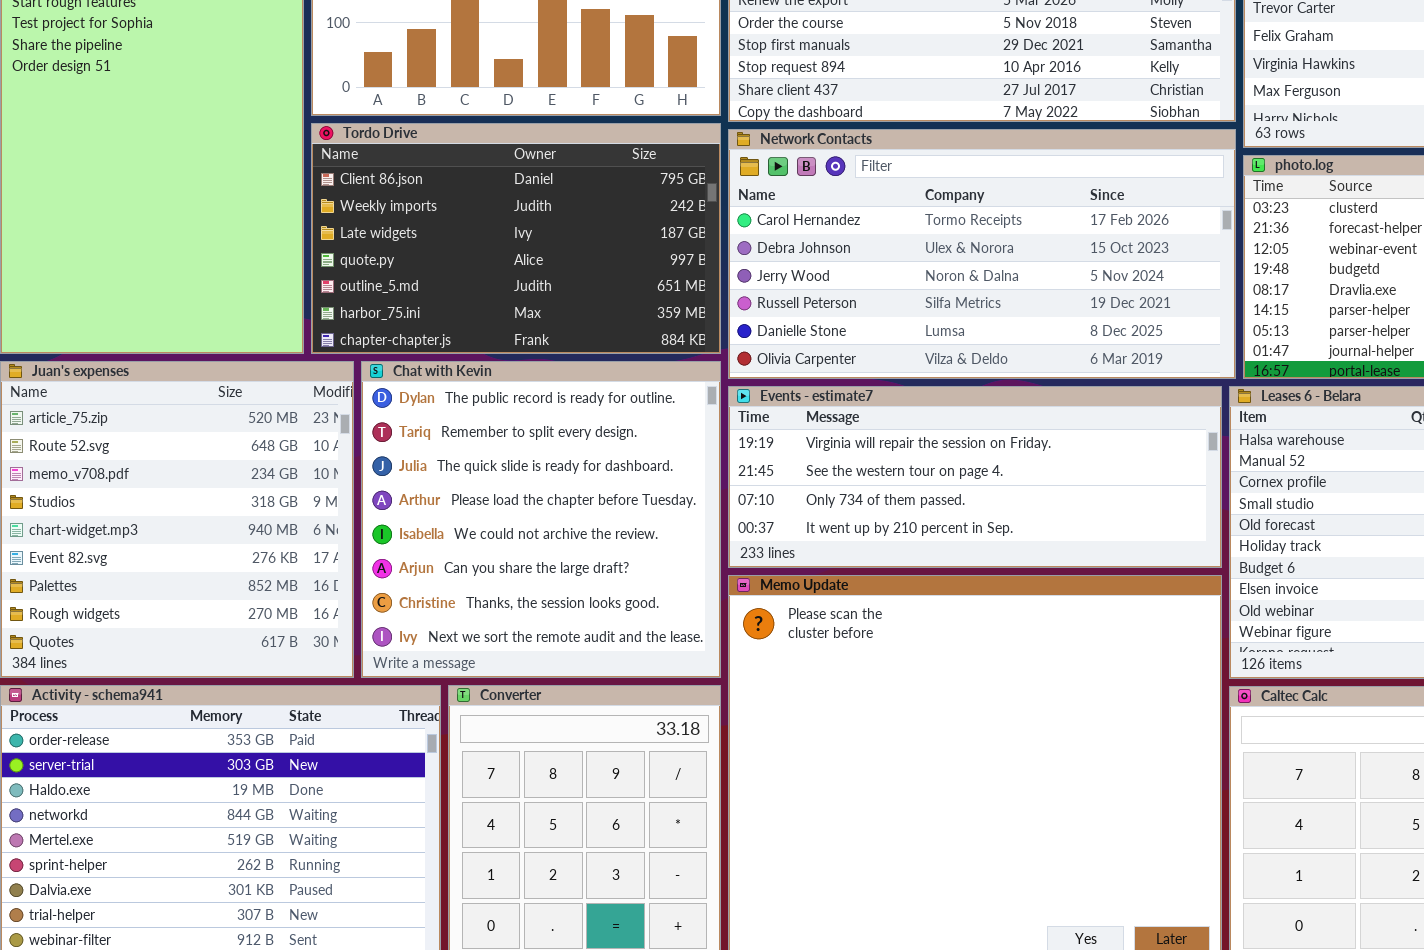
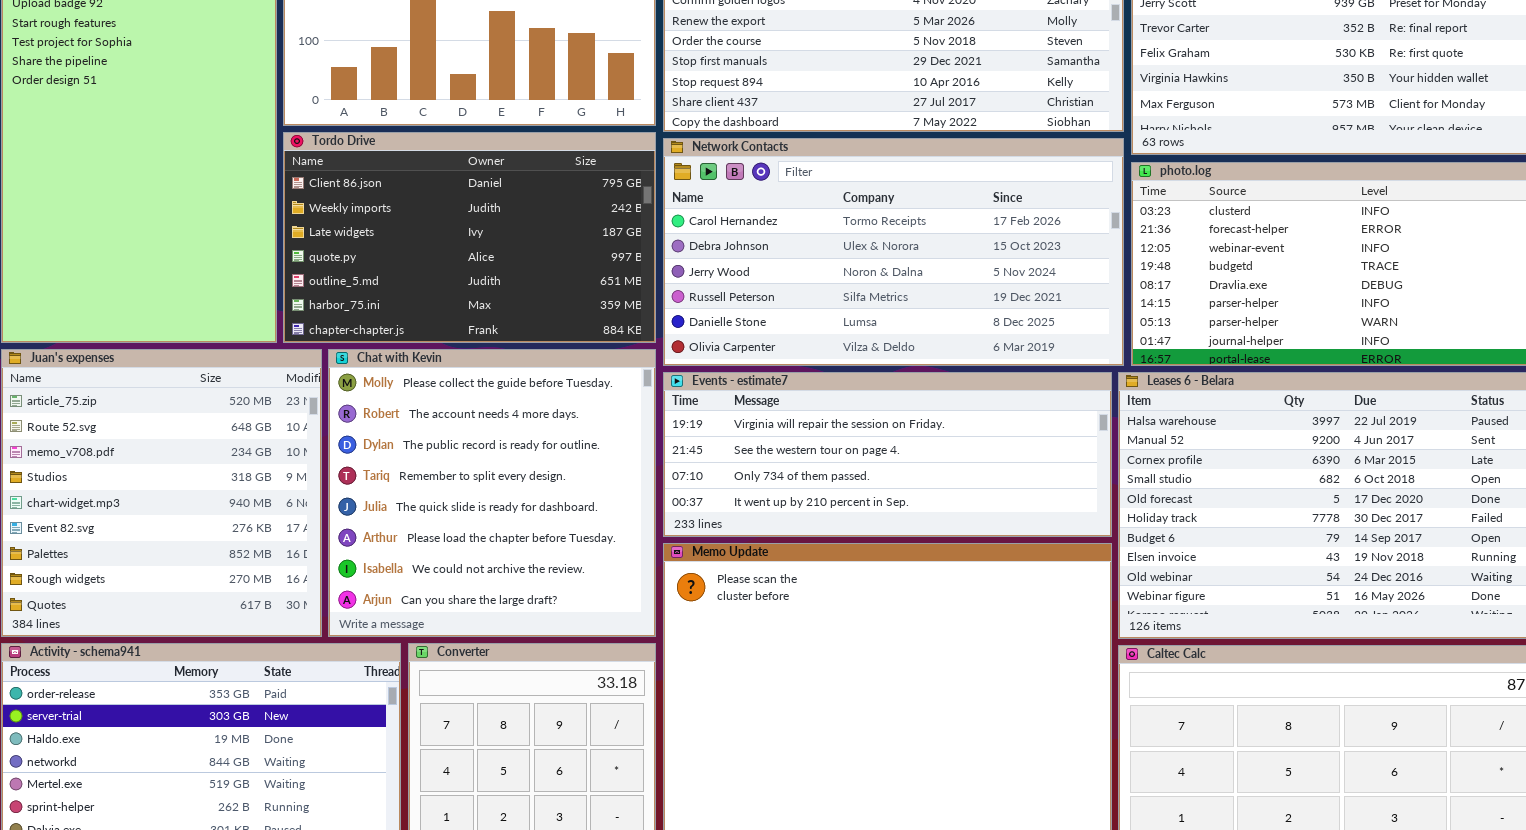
Chat with Kevin: [361,361,721,678] -> [328,349,656,637], scrolled up 2 rows

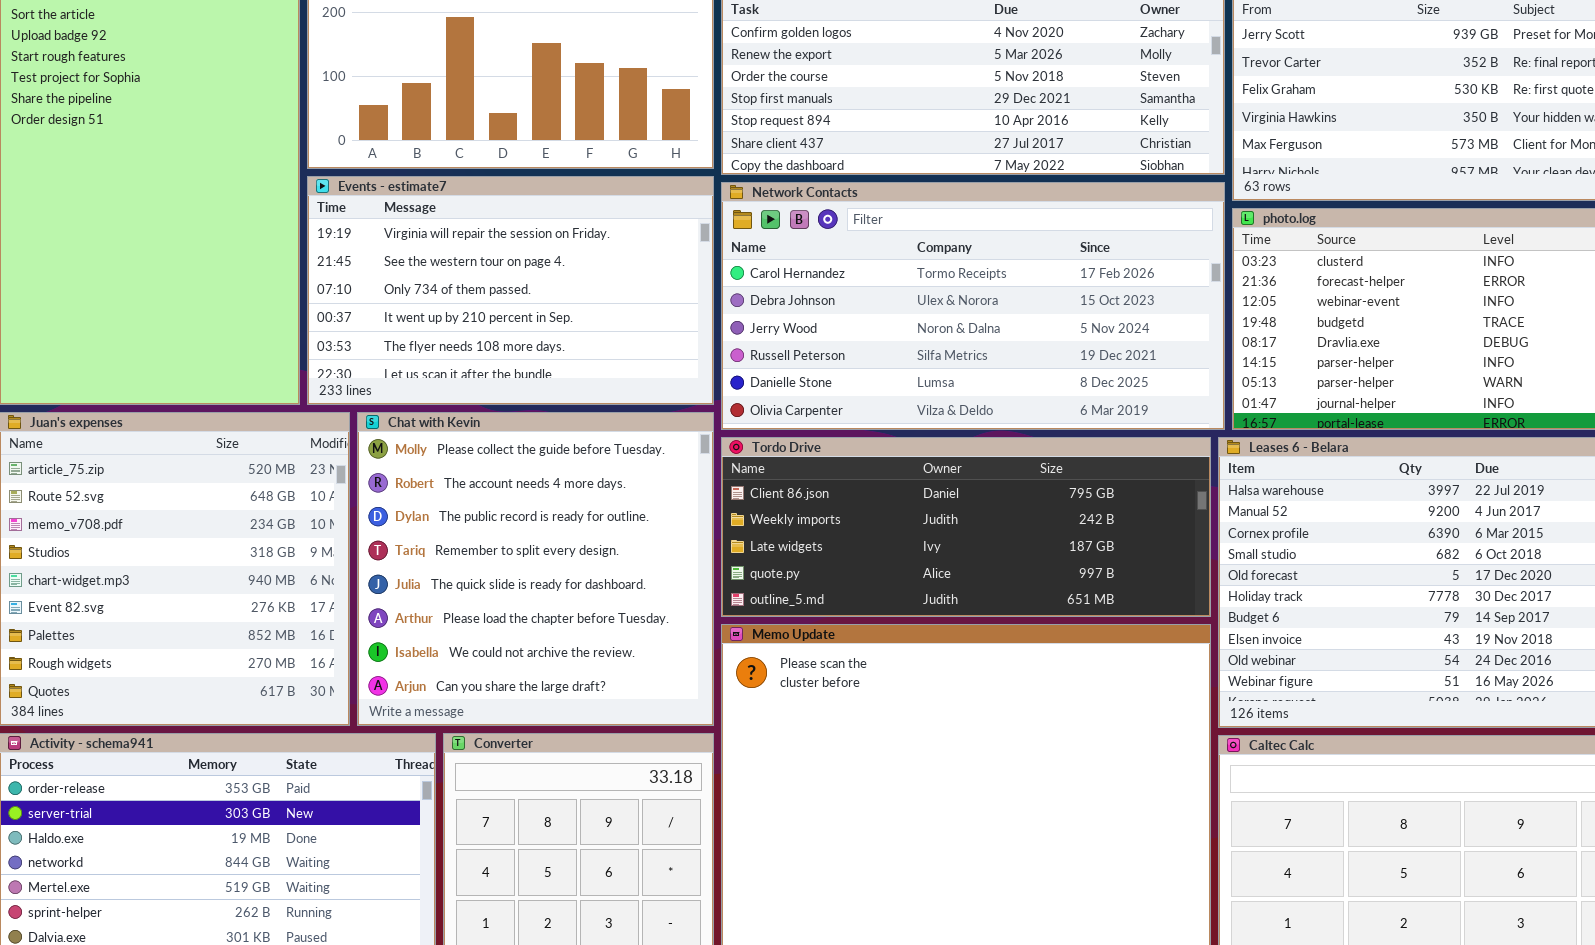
Tordo Drive: [283,132,656,343] -> [721,437,1211,617], moved, resized
Events - estimate7: [663,372,1112,537] -> [307,176,714,405], moved, resized

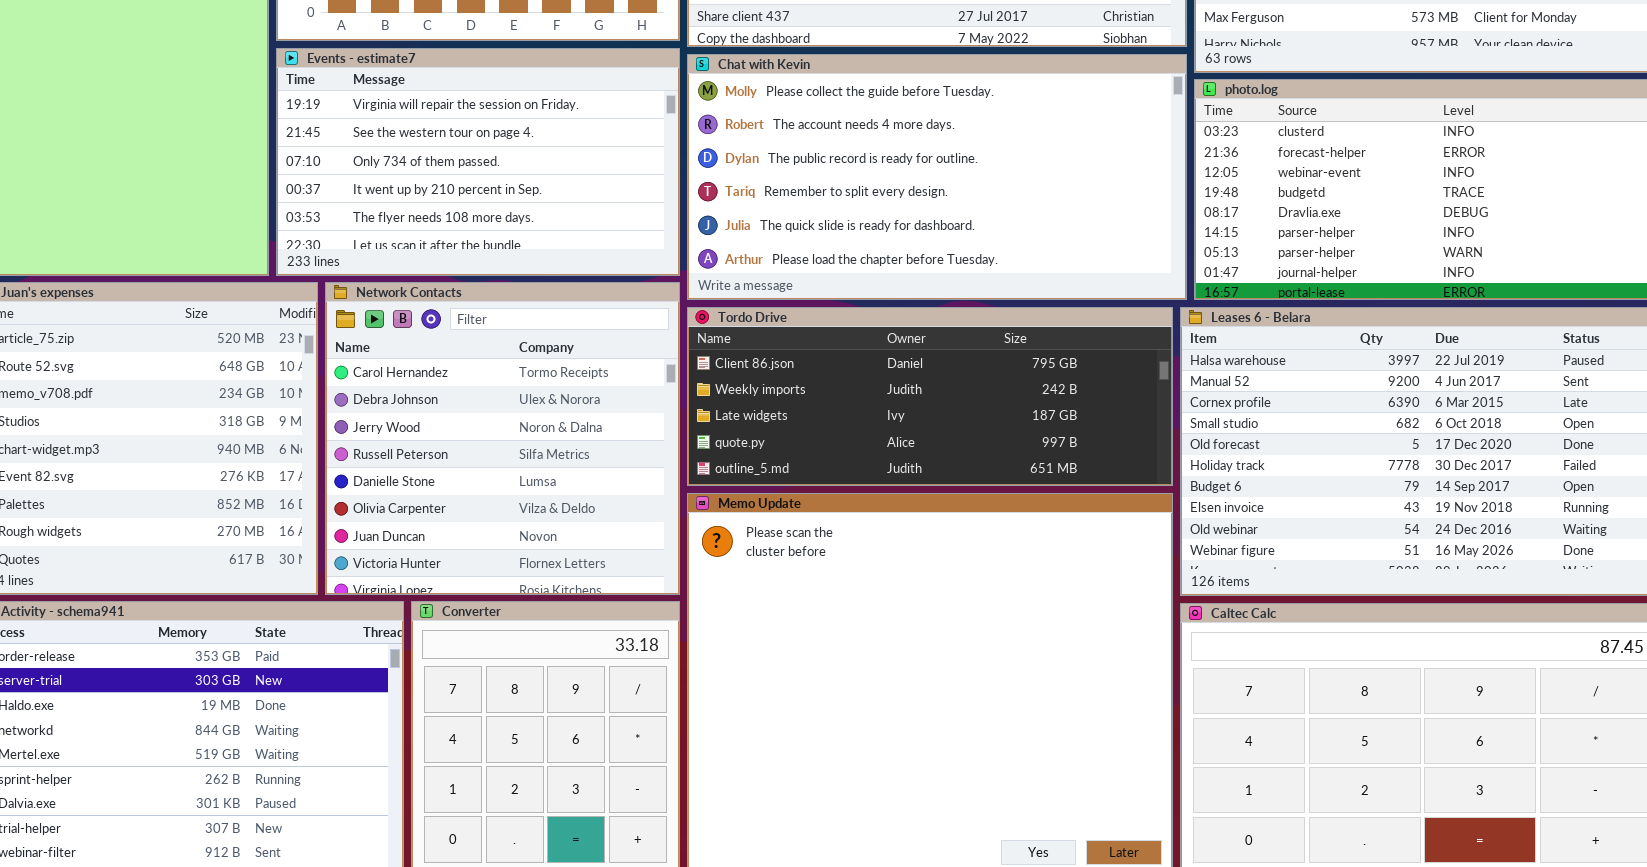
Network Contacts: [721,182,1225,430] -> [325,282,680,595], moved, resized
Chat with Kevin: [357,412,714,726] -> [687,54,1187,300], moved, resized

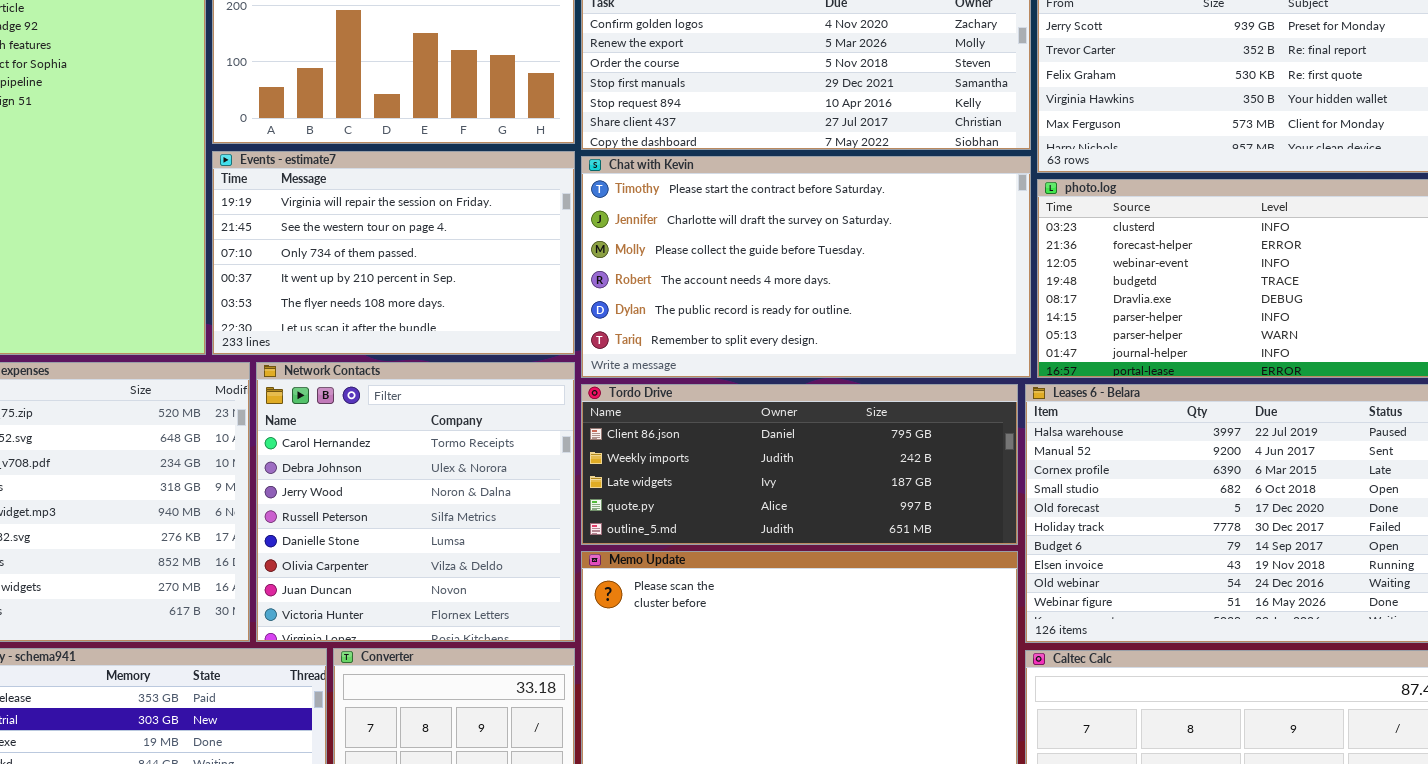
Chat with Kevin: [687,54,1187,300] -> [581,156,1031,378], scrolled up 2 rows

